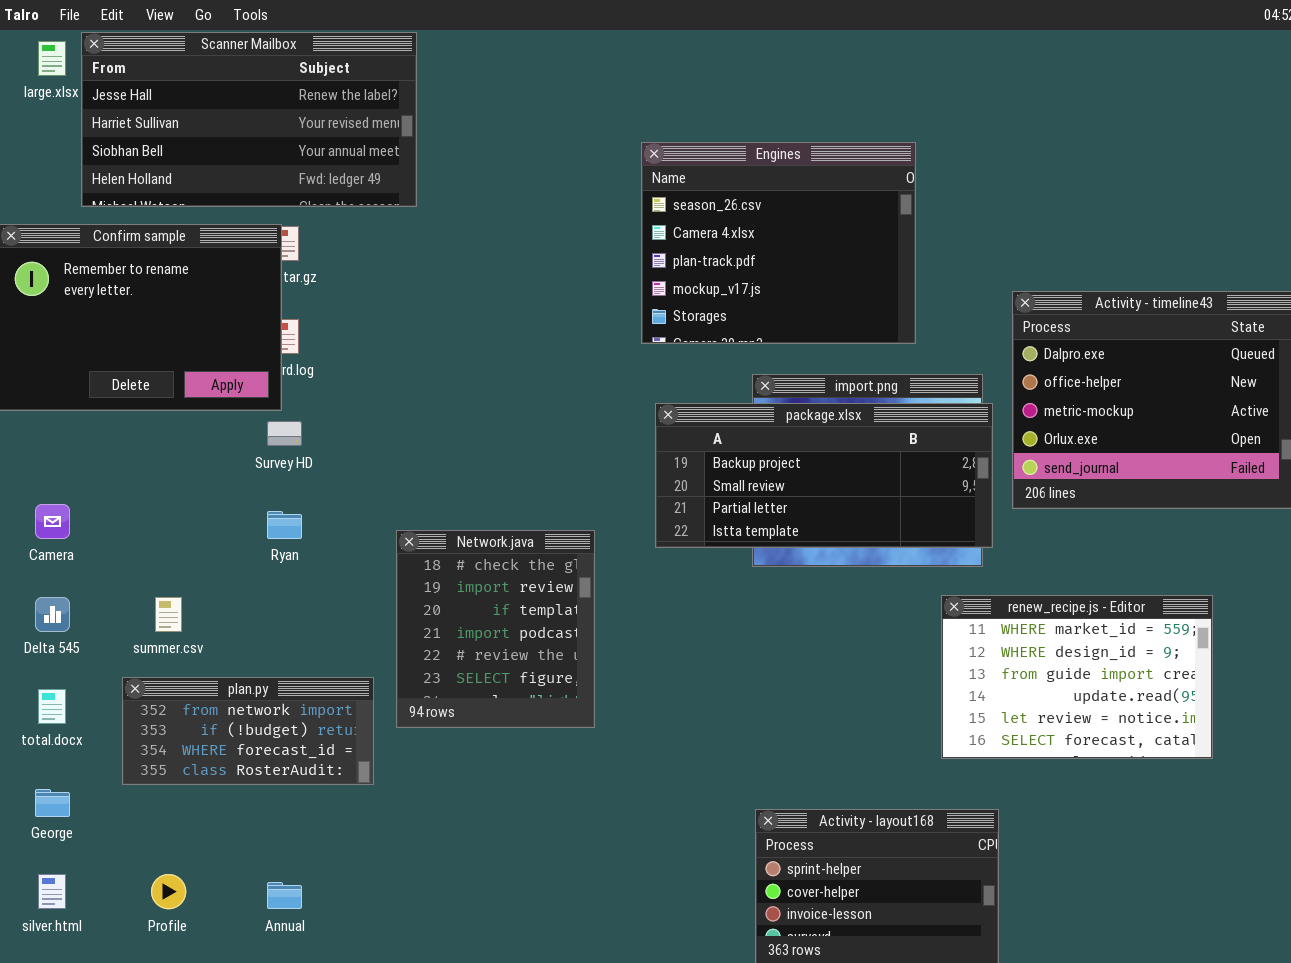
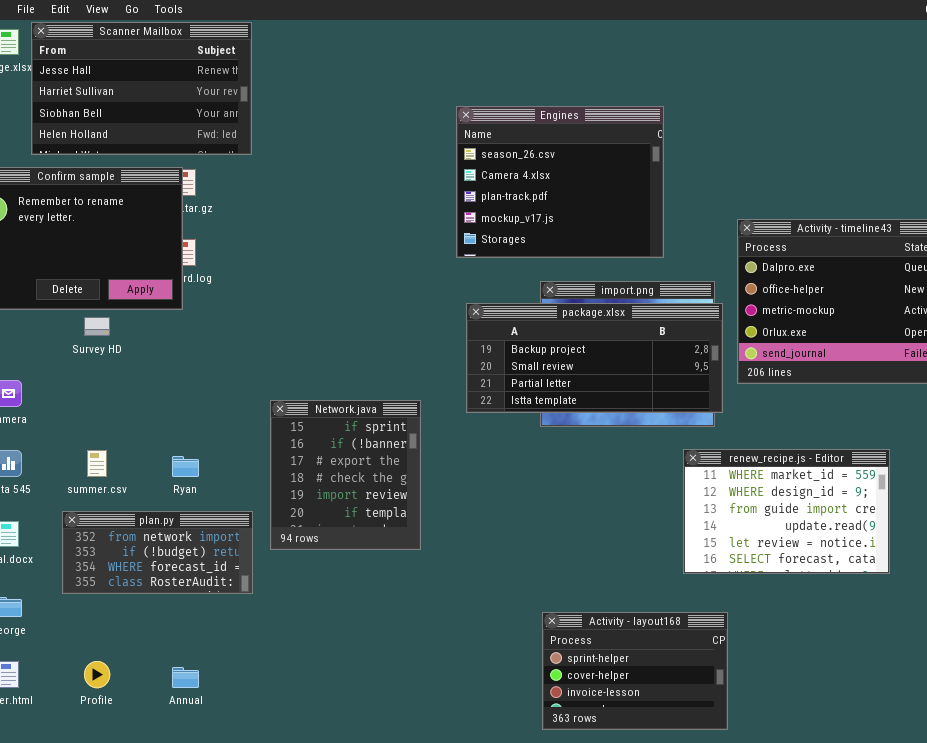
Scanner Mailbox: [81,32,417,207] -> [31,22,252,155], resized
Survey HD: [267,421,302,446] -> [84,317,110,336], moved
Ryan: [267,511,302,539] -> [172,456,199,477], moved
Network.java: [396,530,595,728] -> [270,400,421,550], scrolled up 3 rows

